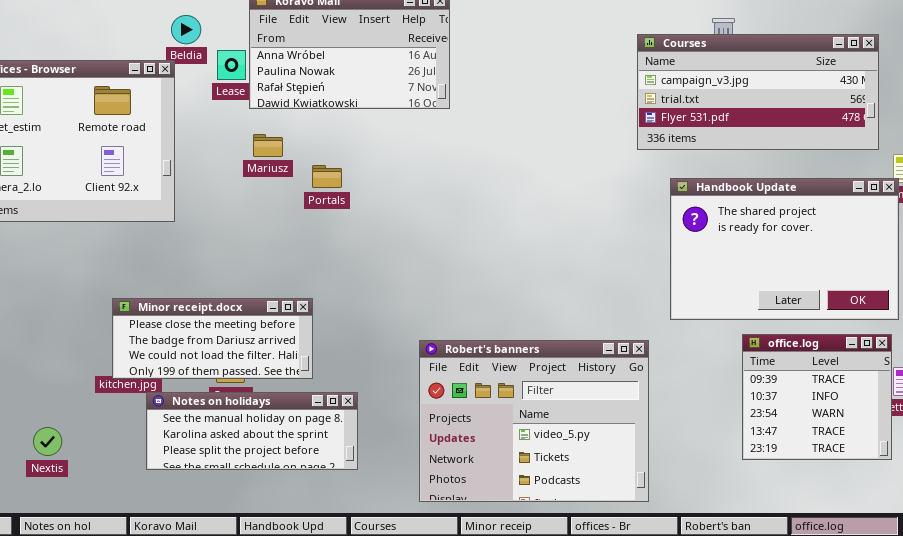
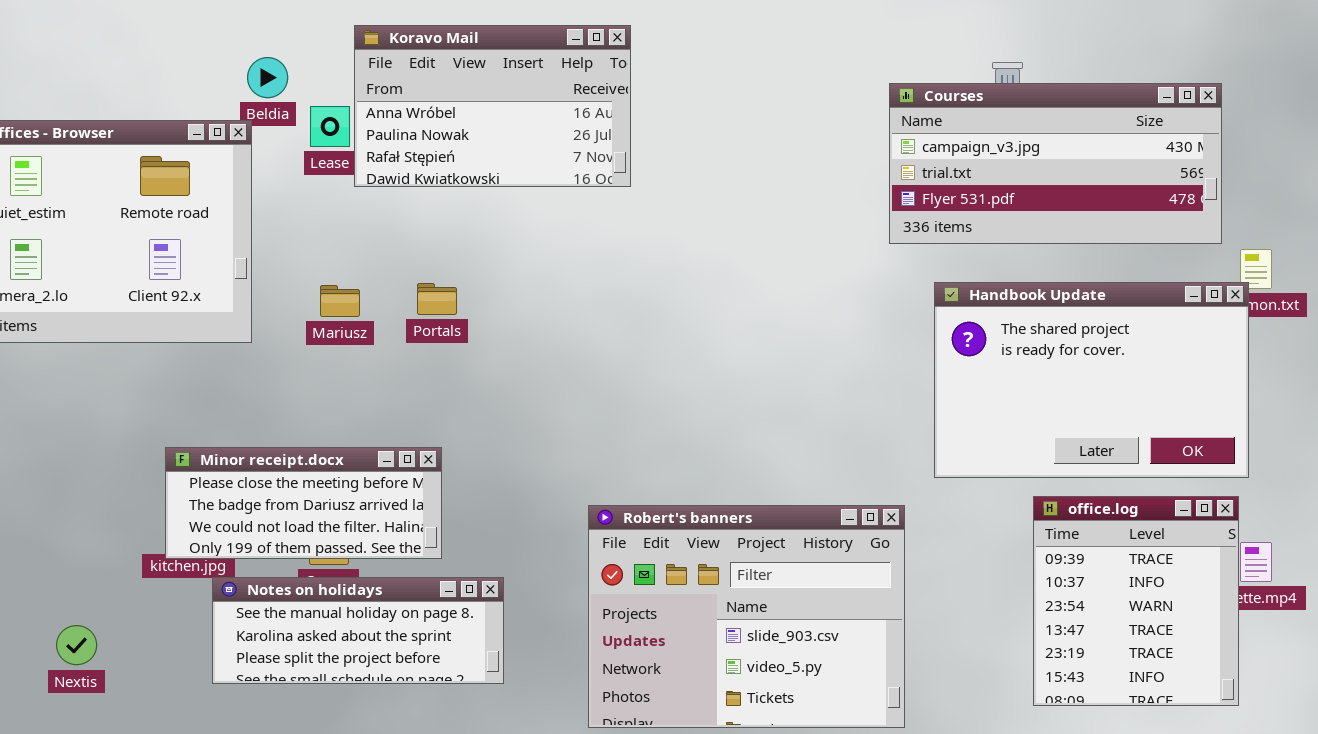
Mariusz: [253,134,283,157] -> [320,285,360,317], moved
Portals: [312,165,342,188] -> [417,283,457,315], moved
office.log: [742,334,892,460] -> [1033,496,1239,706], resized
Robert's banners: [419,340,649,502] -> [588,505,905,728], scrolled up 1 row

